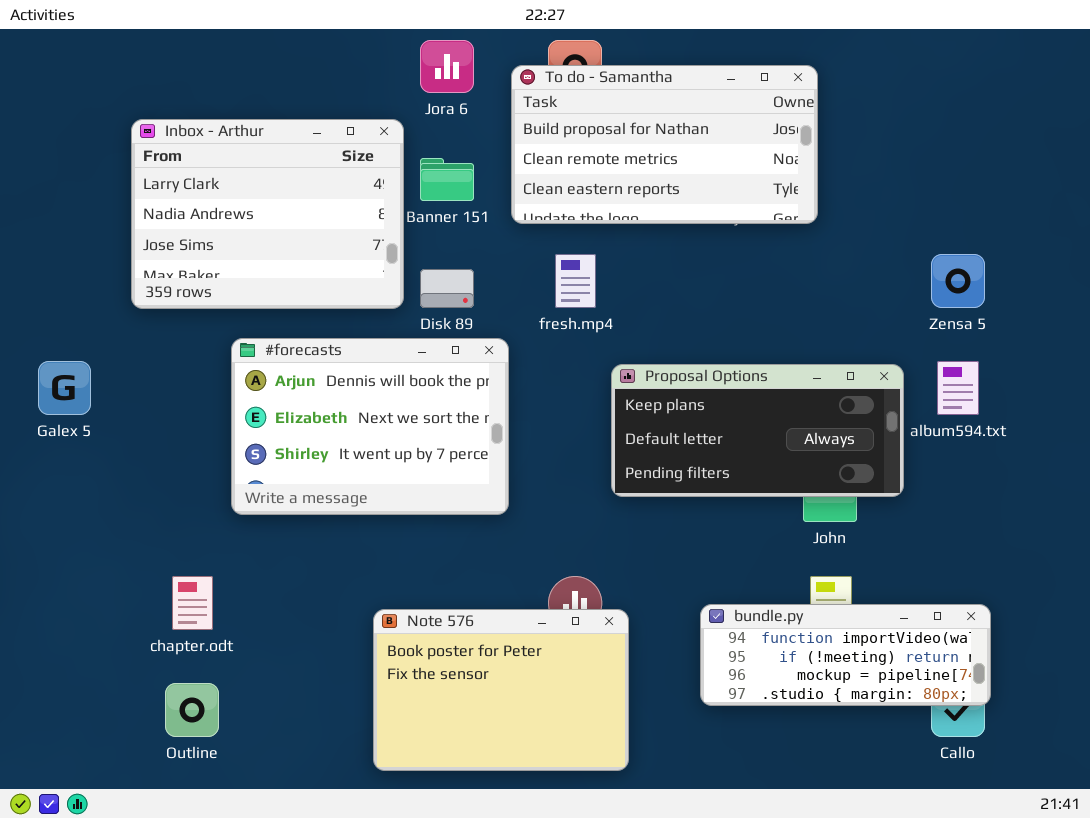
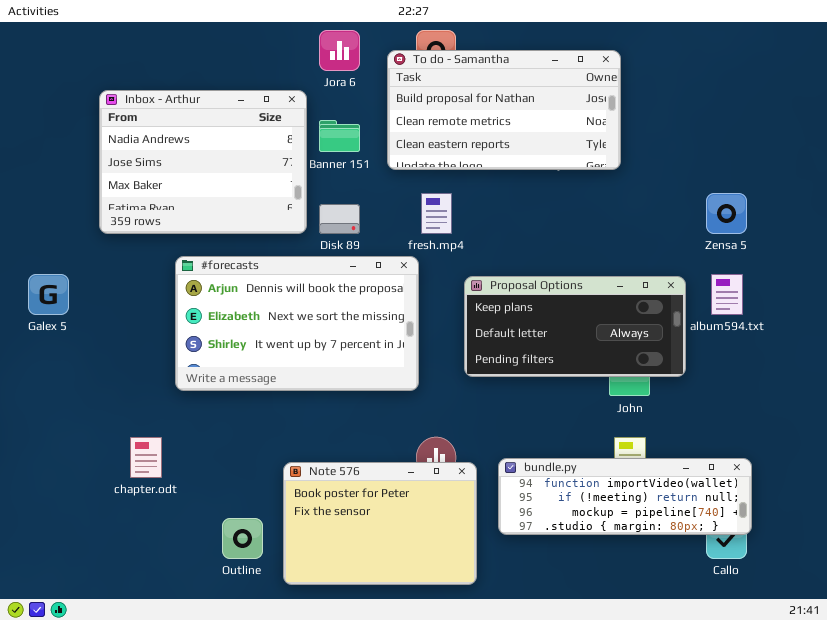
Inbox - Arthur: [131,119,404,309] -> [99,90,307,234], scrolled down 1 row
#forecasts: [231,338,509,515] -> [175,256,419,391], resized
bundle.py: [700,604,991,706] -> [498,458,752,535], resized
Outline: [165,683,219,737] -> [222,518,263,559], moved

